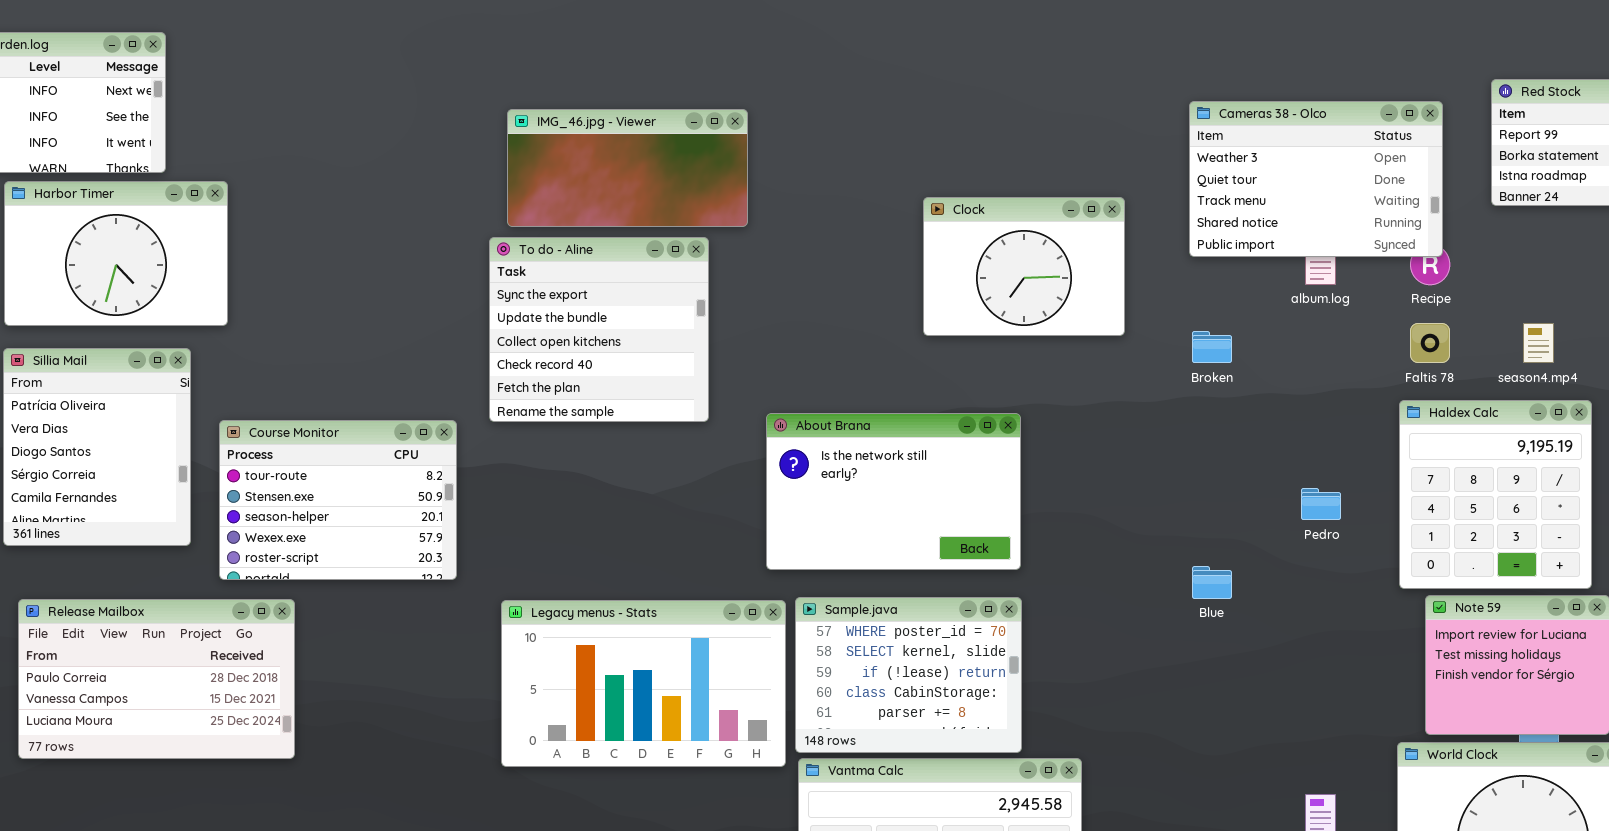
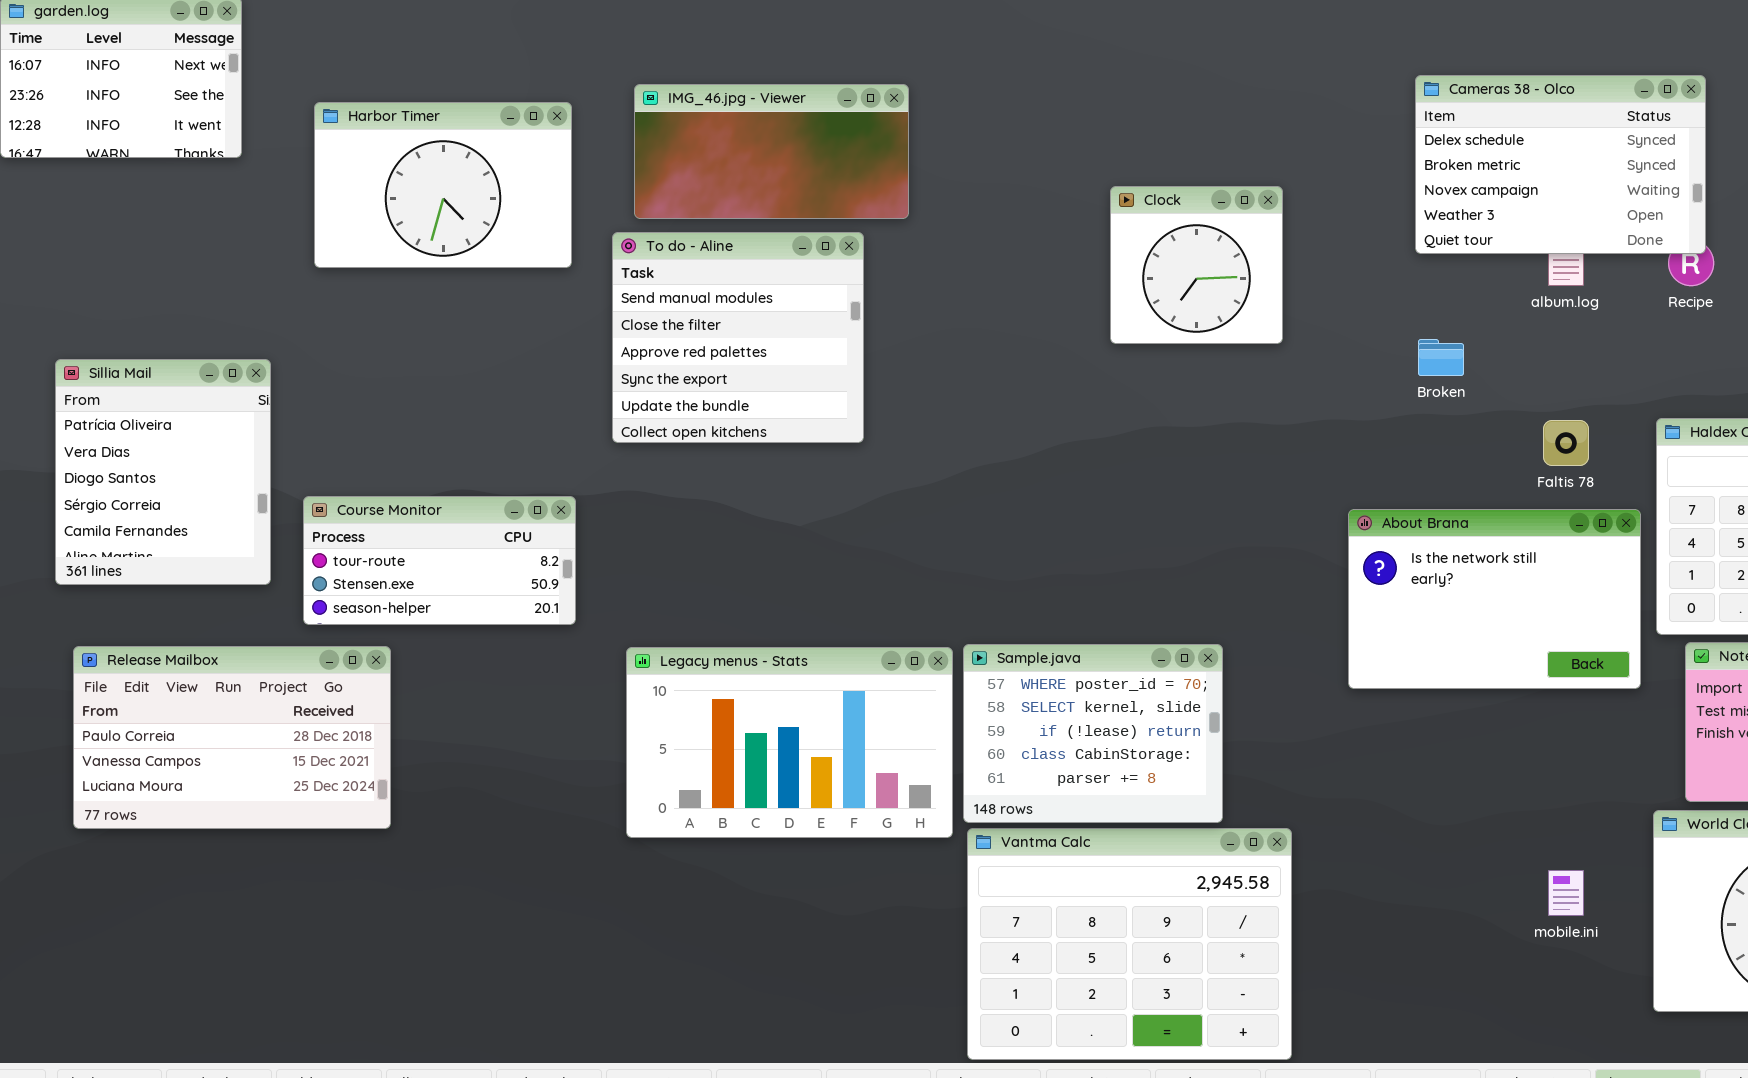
Cameras 38 - Olco: [1189,101,1443,257] -> [1415,75,1706,254], scrolled up 3 rows
Harbor Timer: [4,181,228,326] -> [314,102,572,268], moved
Clock: [923,197,1125,336] -> [1110,186,1283,344], resized
To do - Aline: [489,237,709,422] -> [612,232,864,443], scrolled up 3 rows
Faltis 78: [1410,323,1450,363] -> [1543,420,1589,466], moved
About Brana: [766,413,1021,570] -> [1348,509,1641,689], moved
Course Monitor: [219,420,457,580] -> [303,496,576,625], resized

